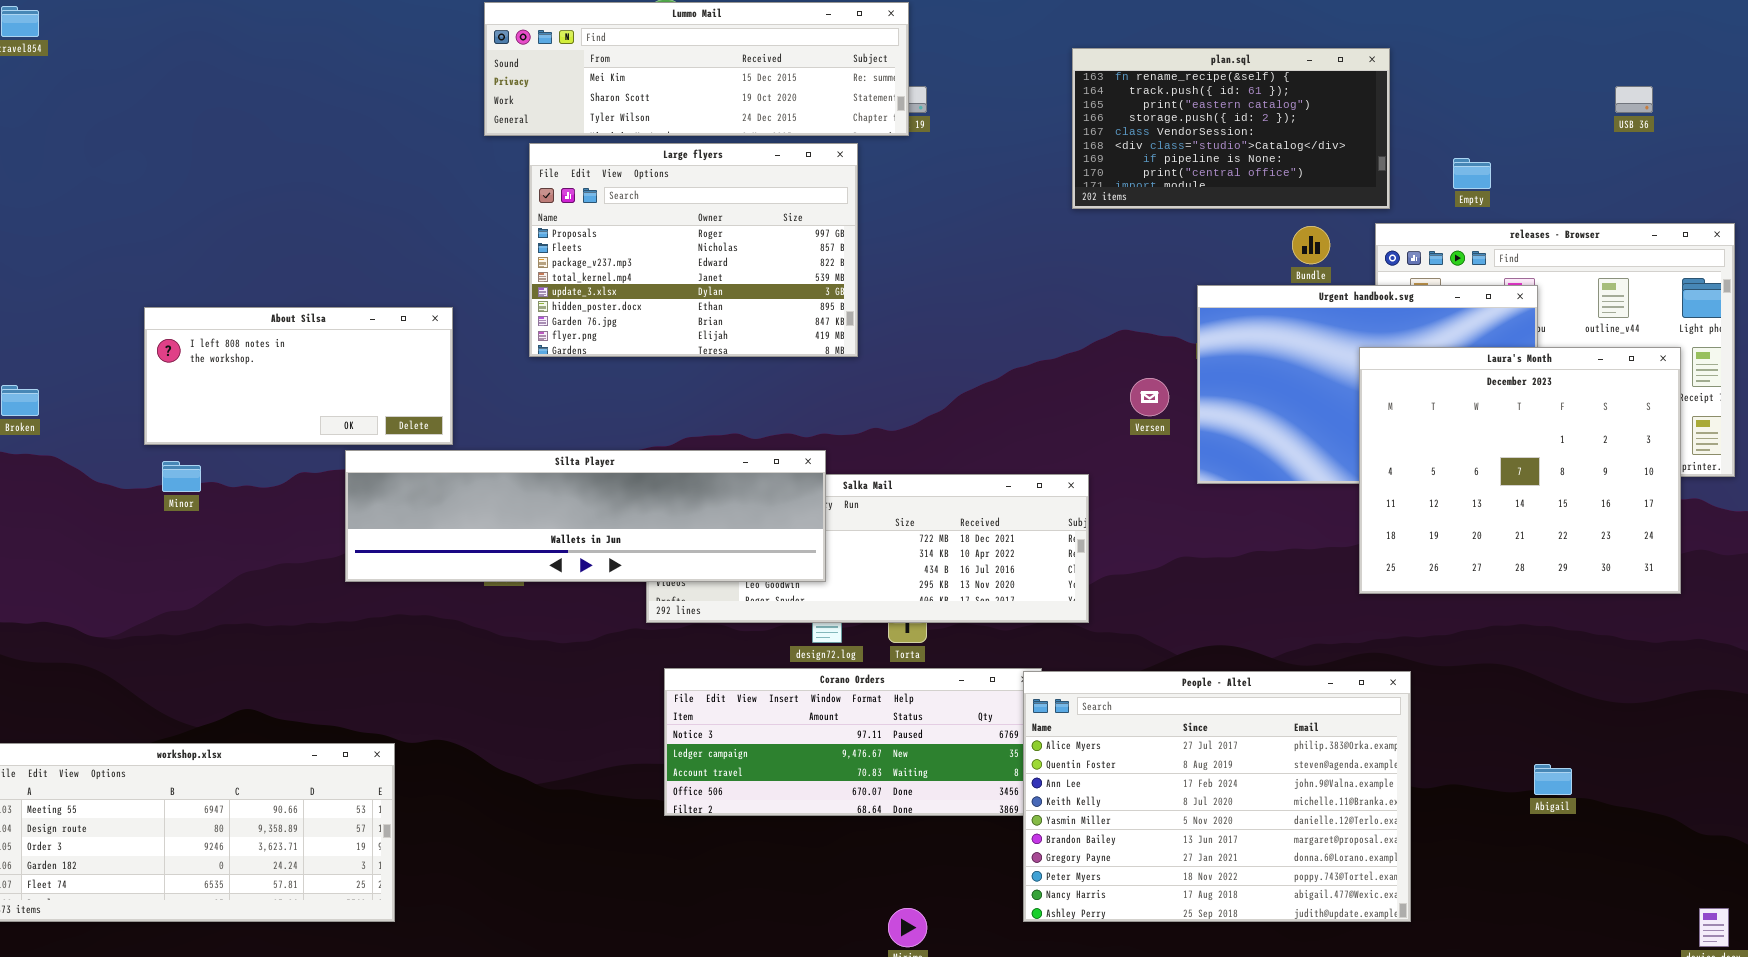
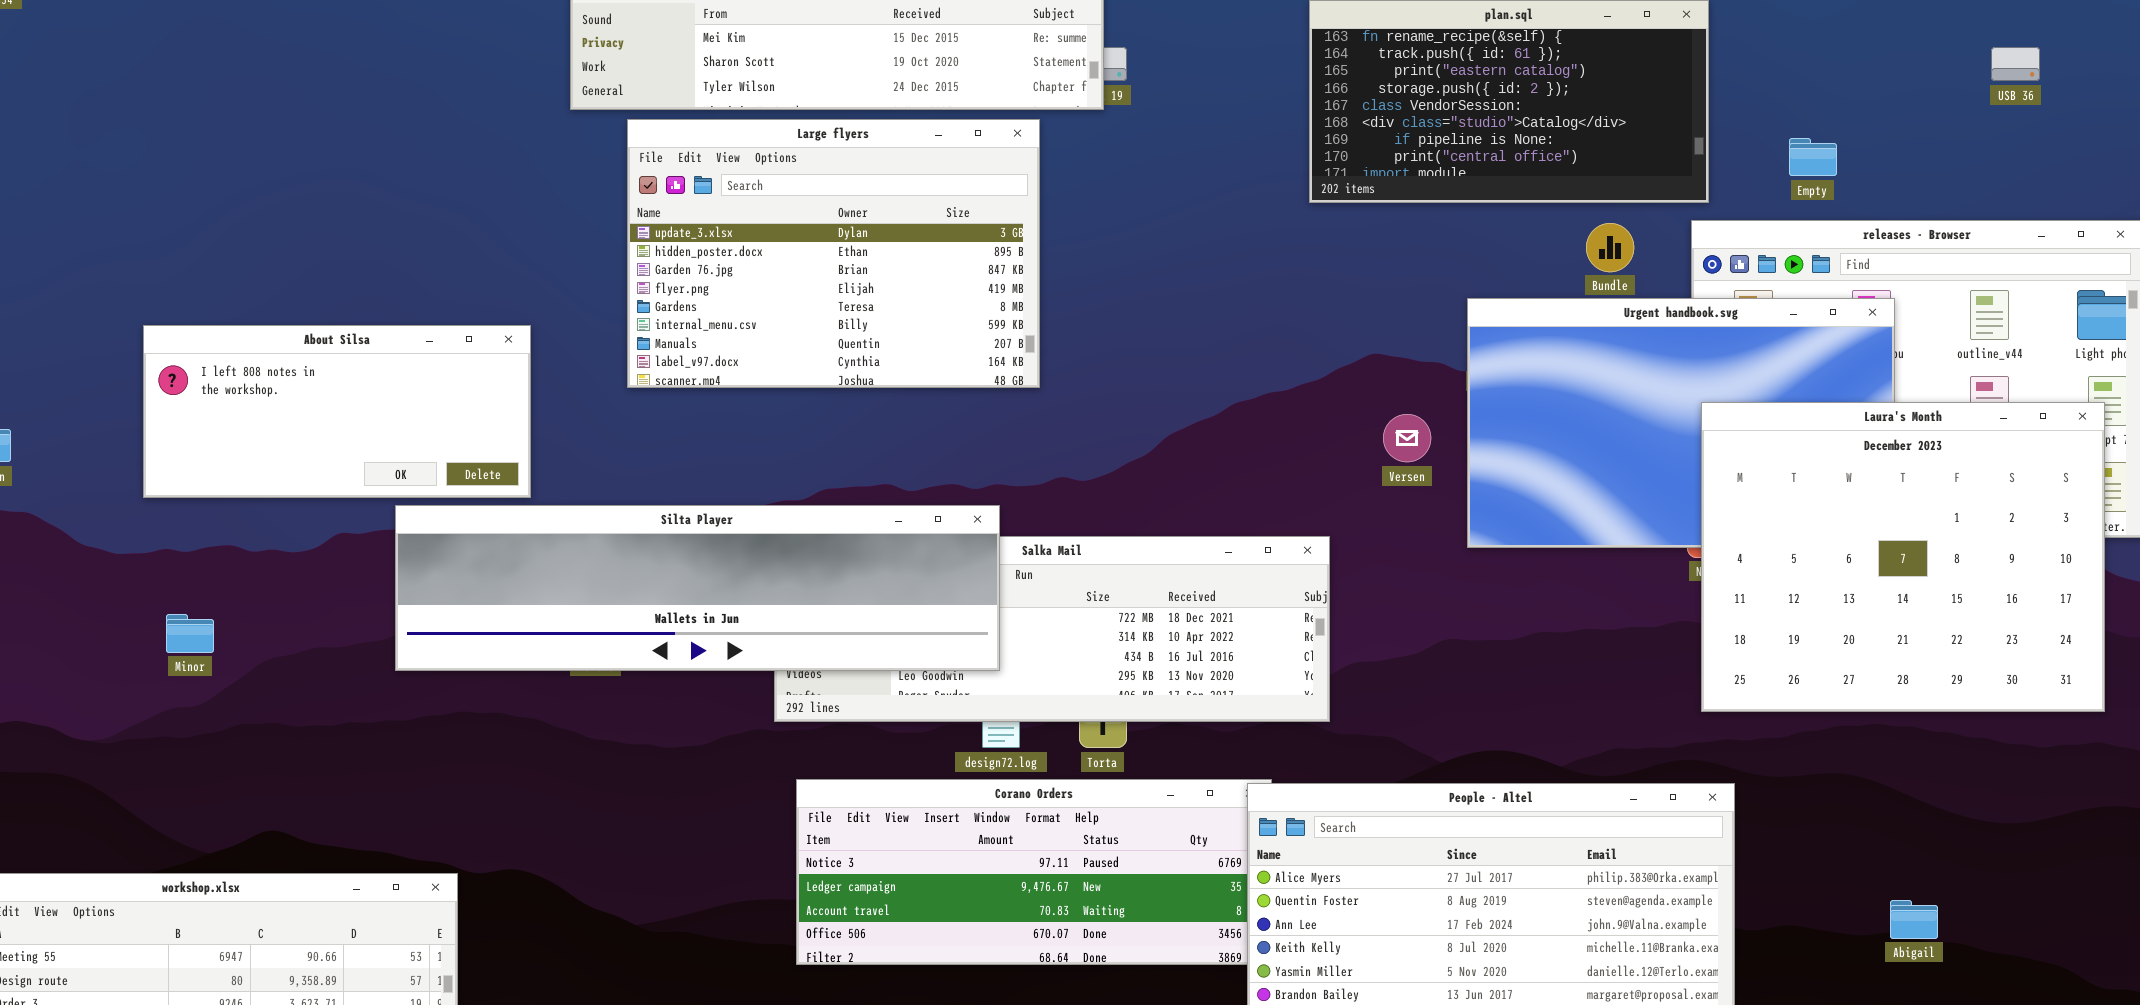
Large flyers: [529,143,858,357] -> [627,119,1040,388], scrolled down 4 rows
Laura's Month: [1359,347,1681,594] -> [1701,402,2105,712], moved
Minor: [162,461,201,492] -> [166,614,214,653], moved

